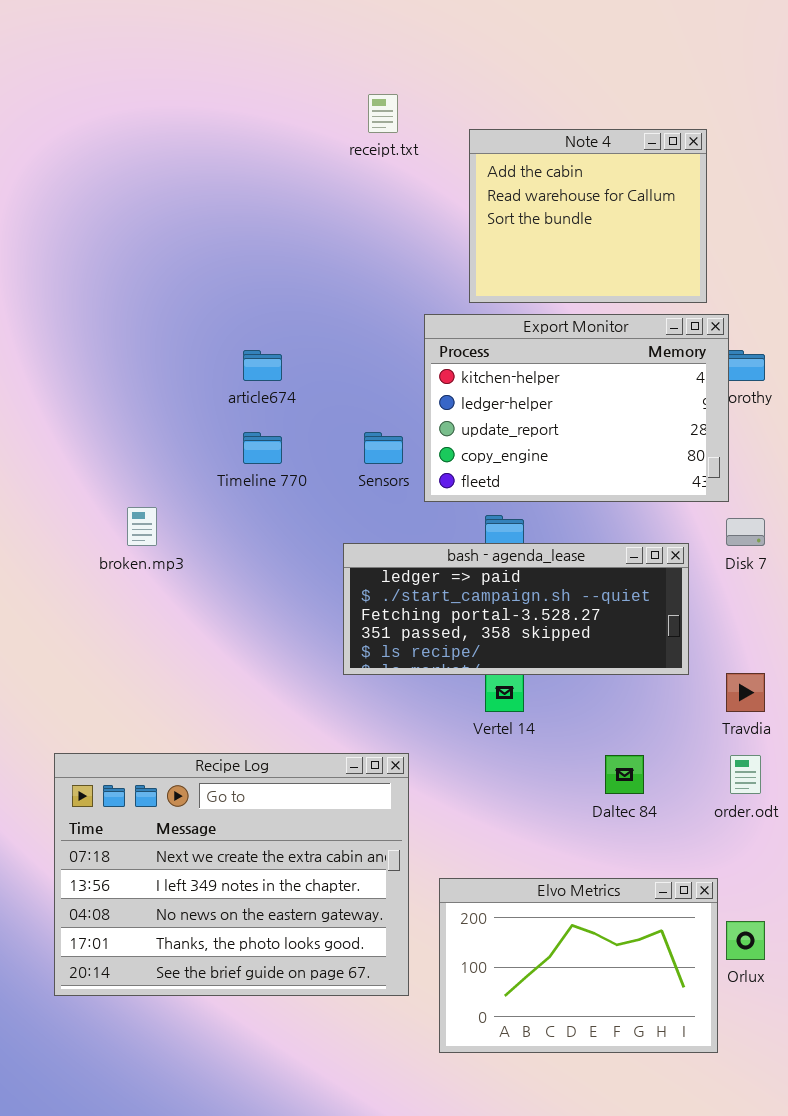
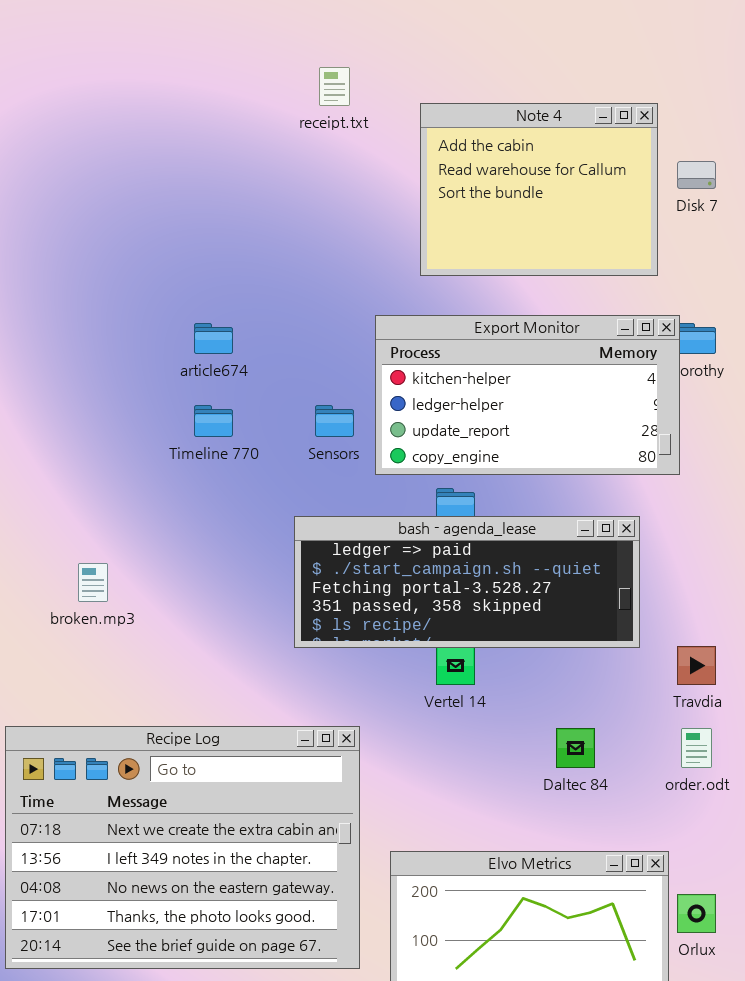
Export Monitor: [424,314,729,502] -> [375,315,680,475], resized
broken.mp3: [127,507,157,546] -> [78,563,108,602], moved
Disk 7: [726,518,765,546] -> [677,161,716,189], moved

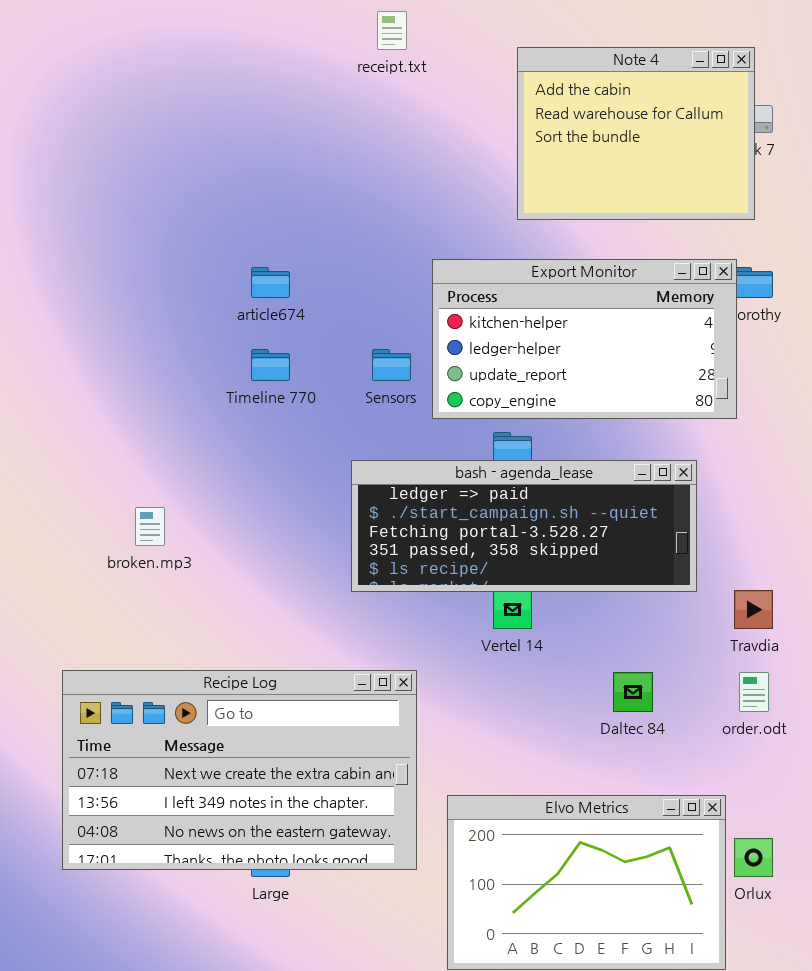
Note 4: [420,103,658,276] -> [517,47,755,220], moved
Recipe Log: [5,726,360,969] -> [62,670,417,870], resized

